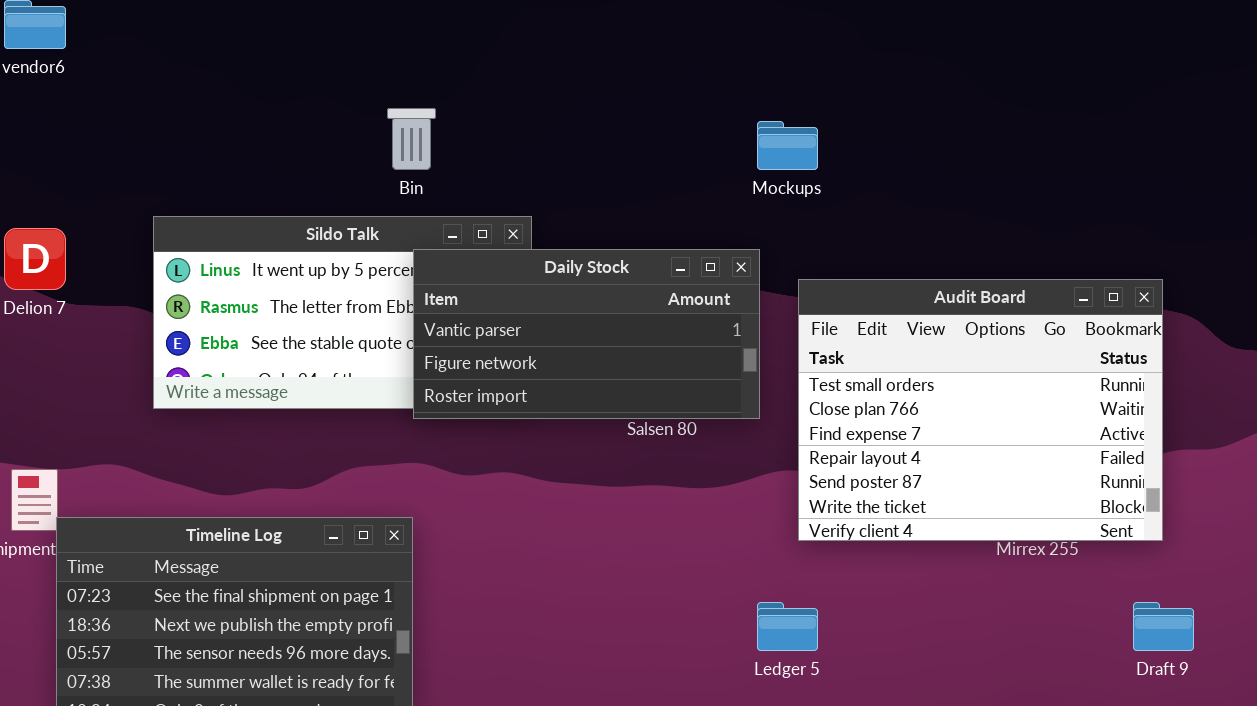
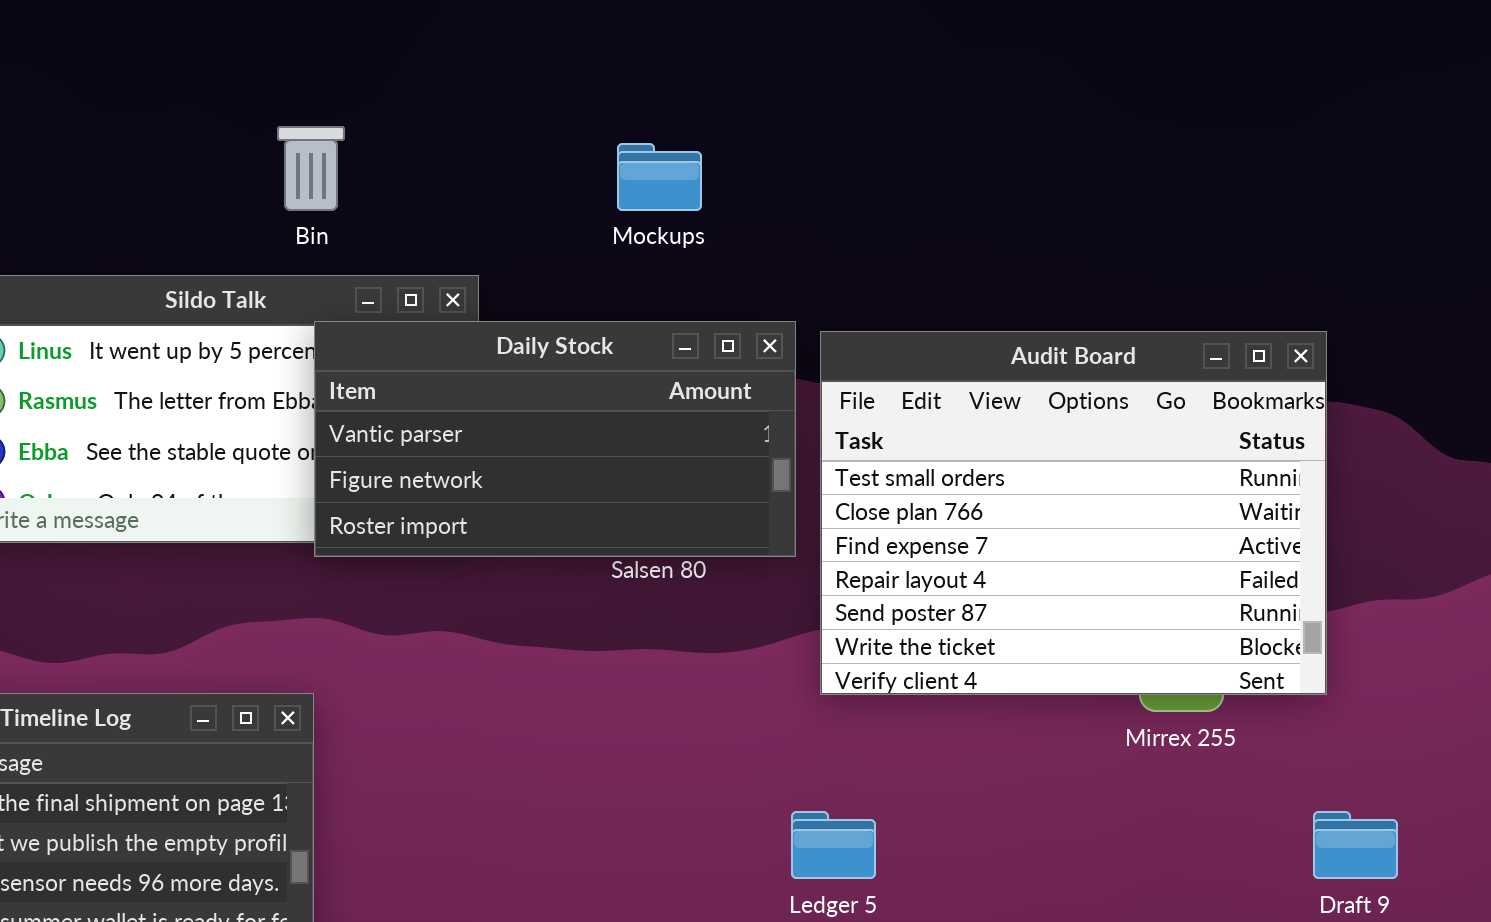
Mockups: [757,121,818,170] -> [617,143,702,211], moved
Audit Board: [798,279,1163,541] -> [820,331,1327,695], moved

